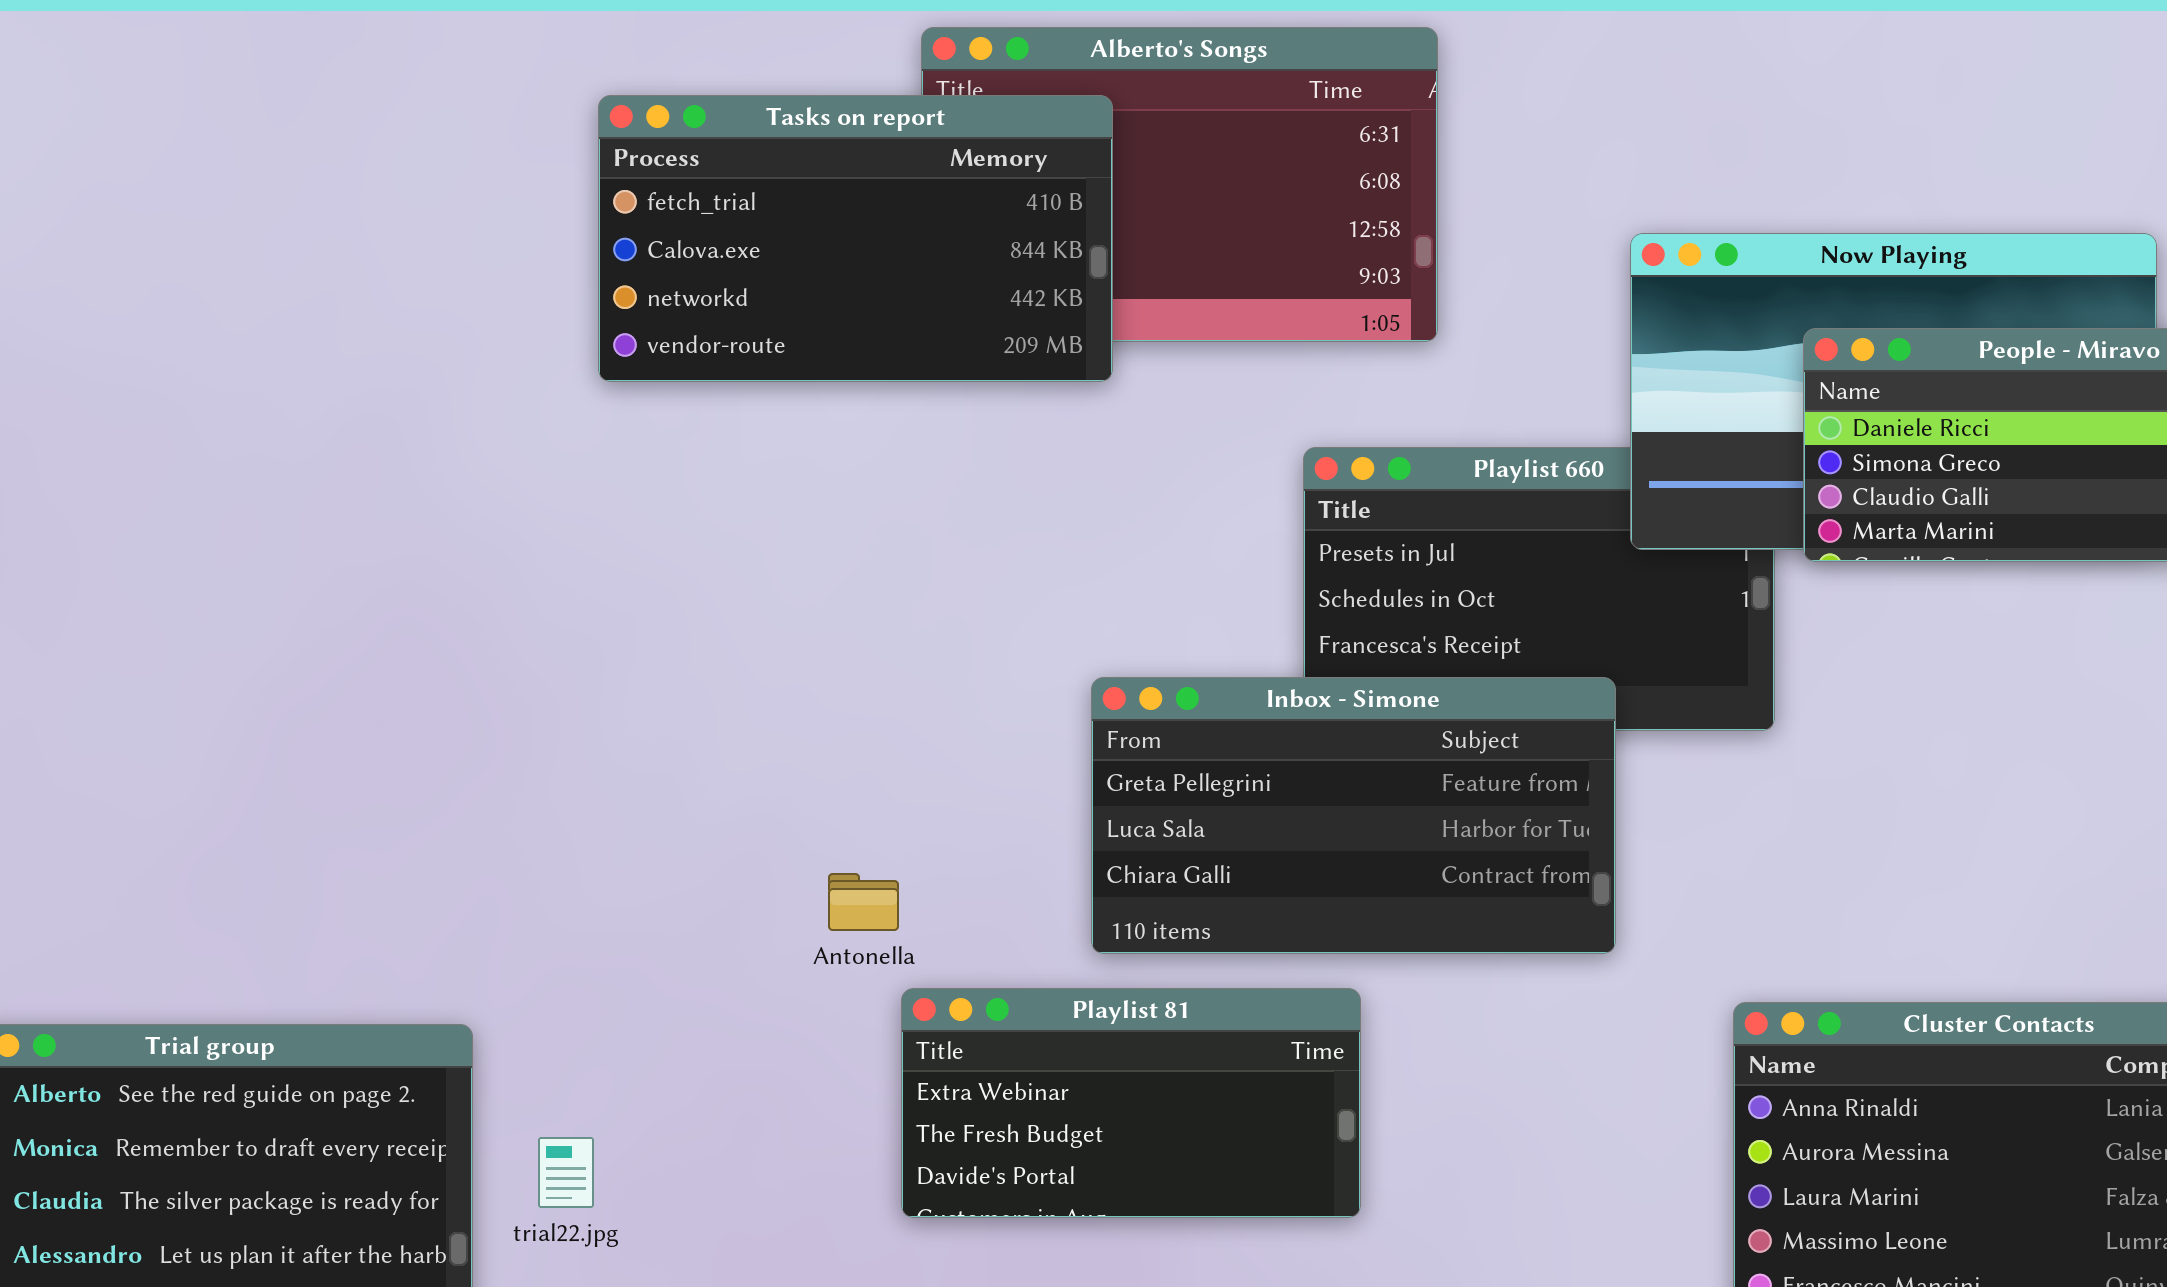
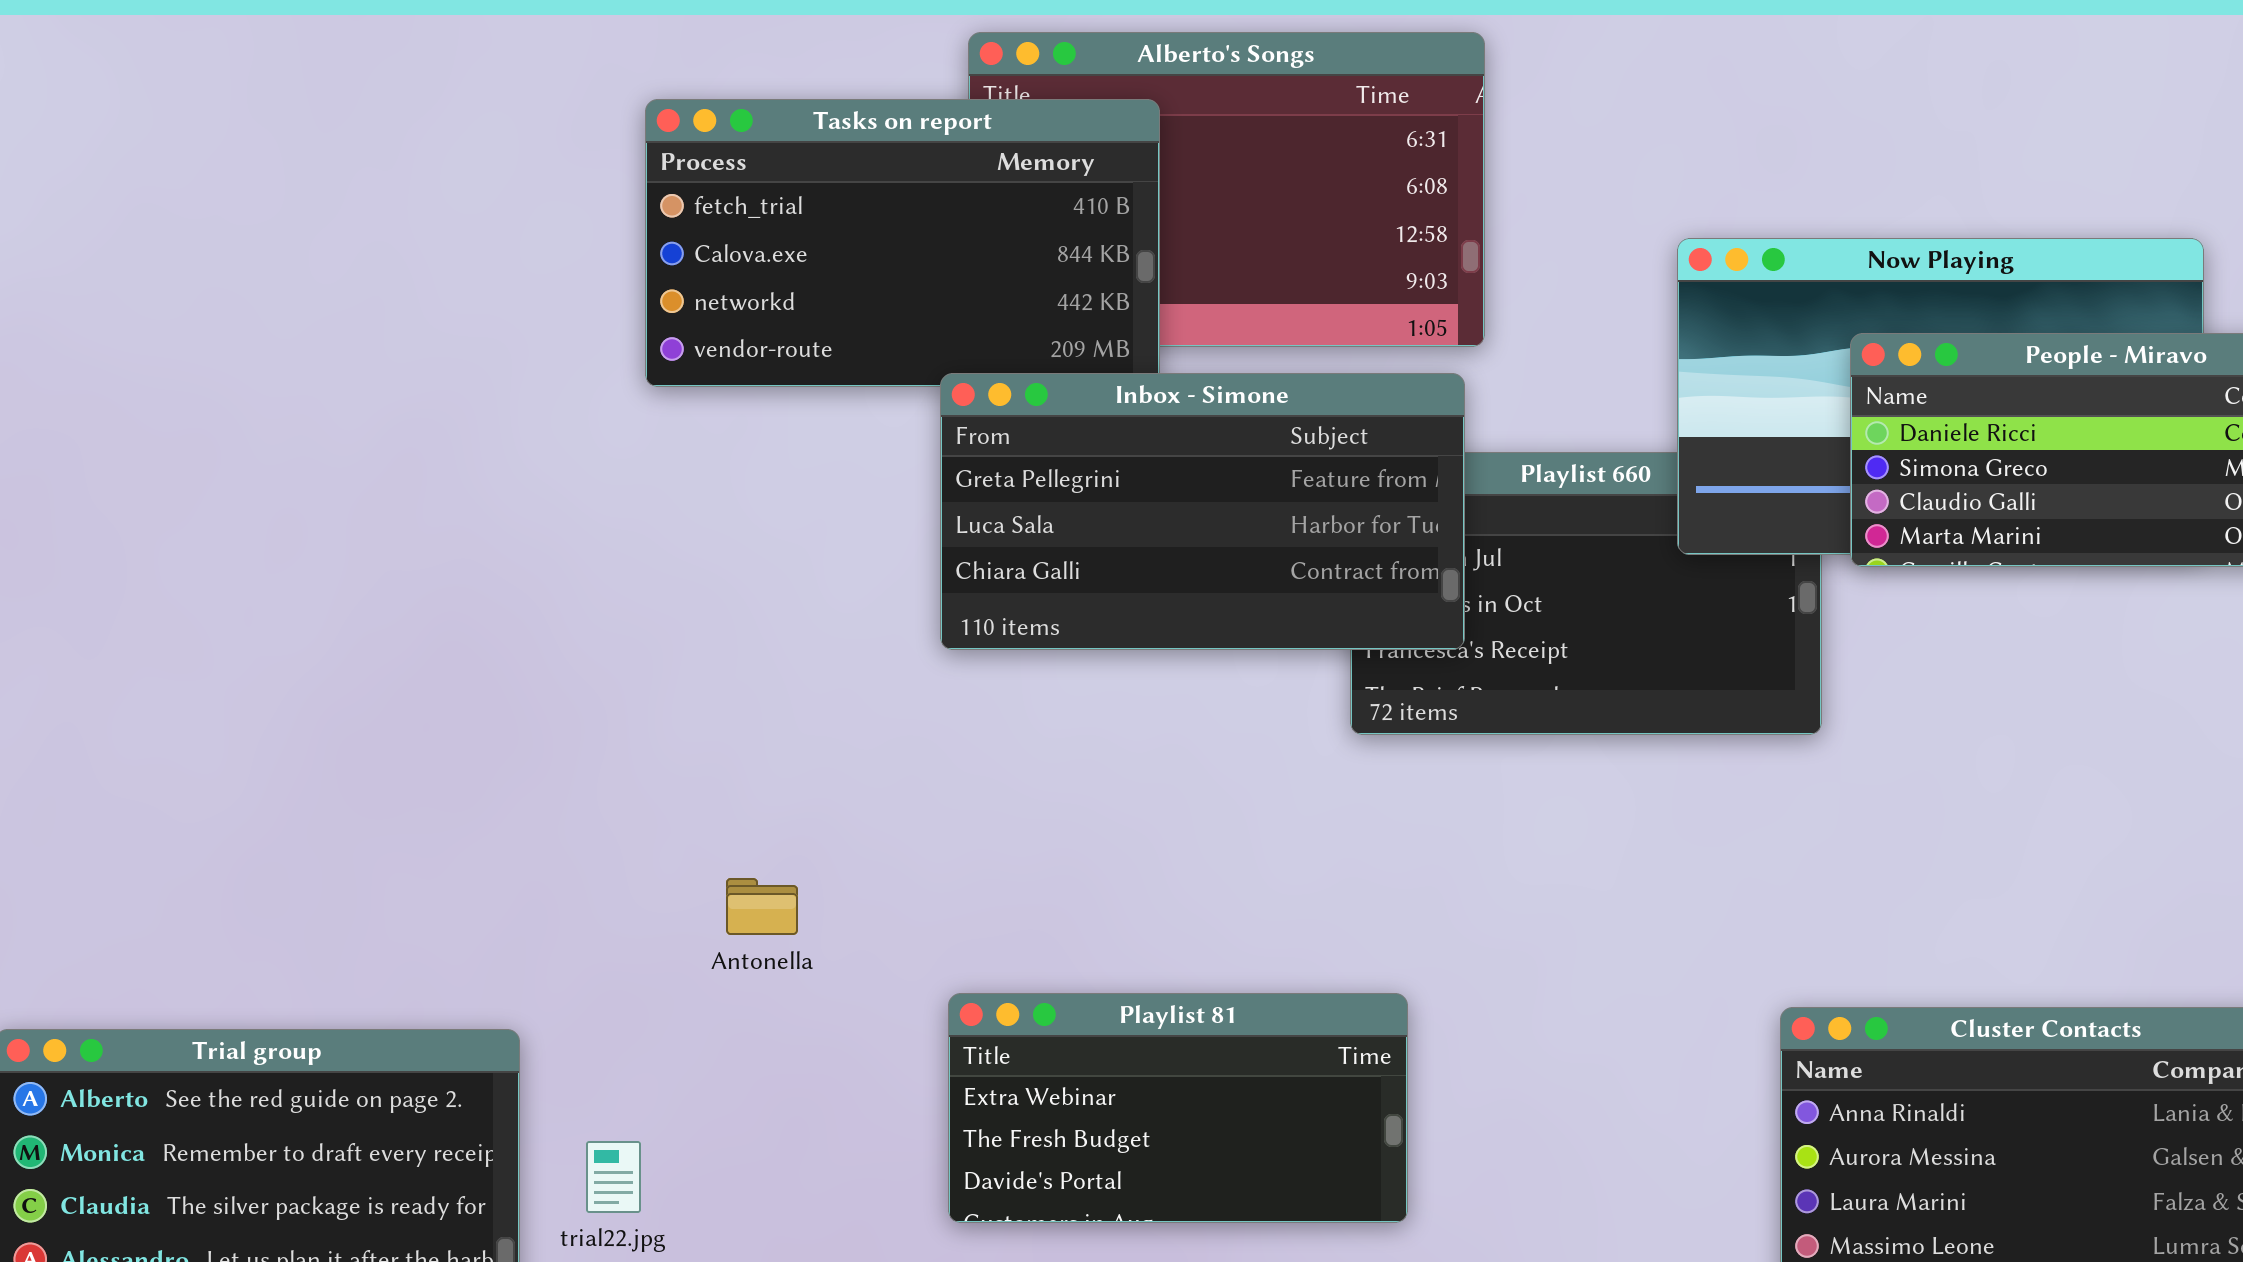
Inbox - Simone: [1091,677,1616,954] -> [940,373,1465,650], moved
Antonella: [828,873,899,931] -> [726,878,798,935], moved

